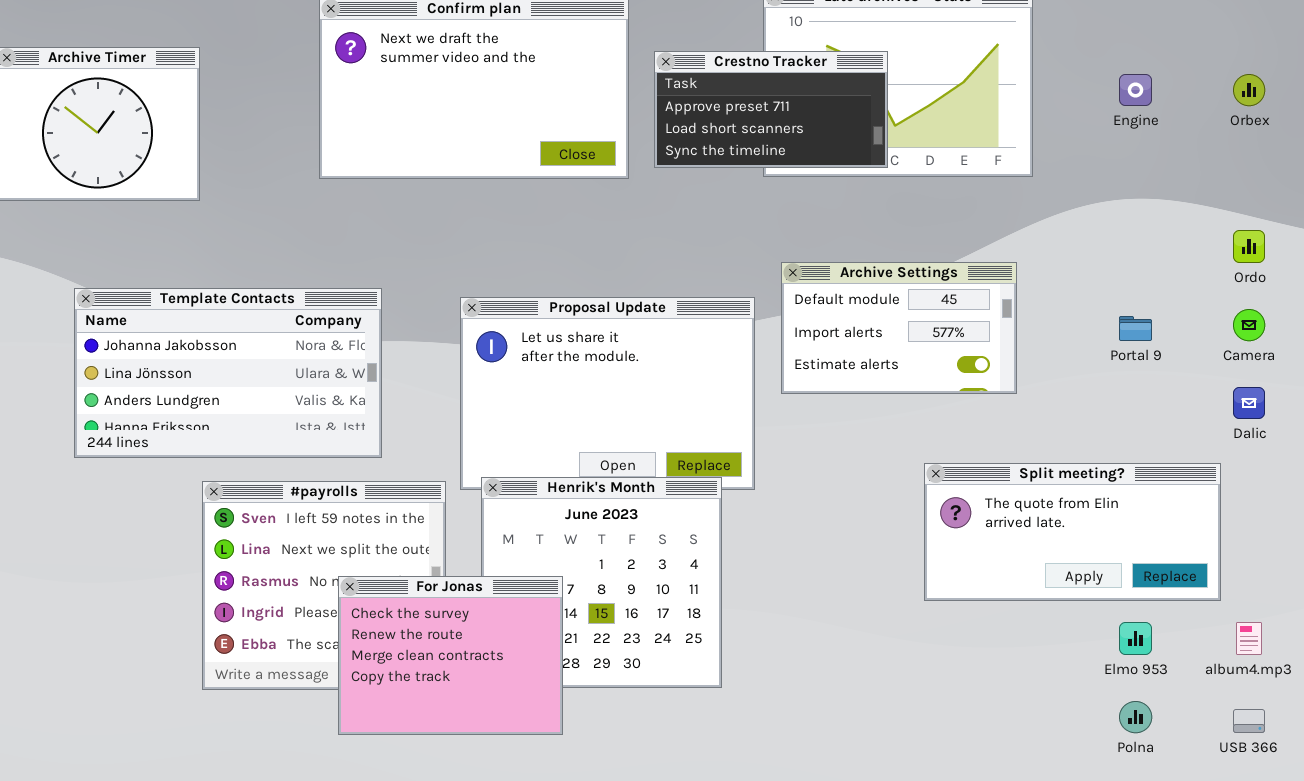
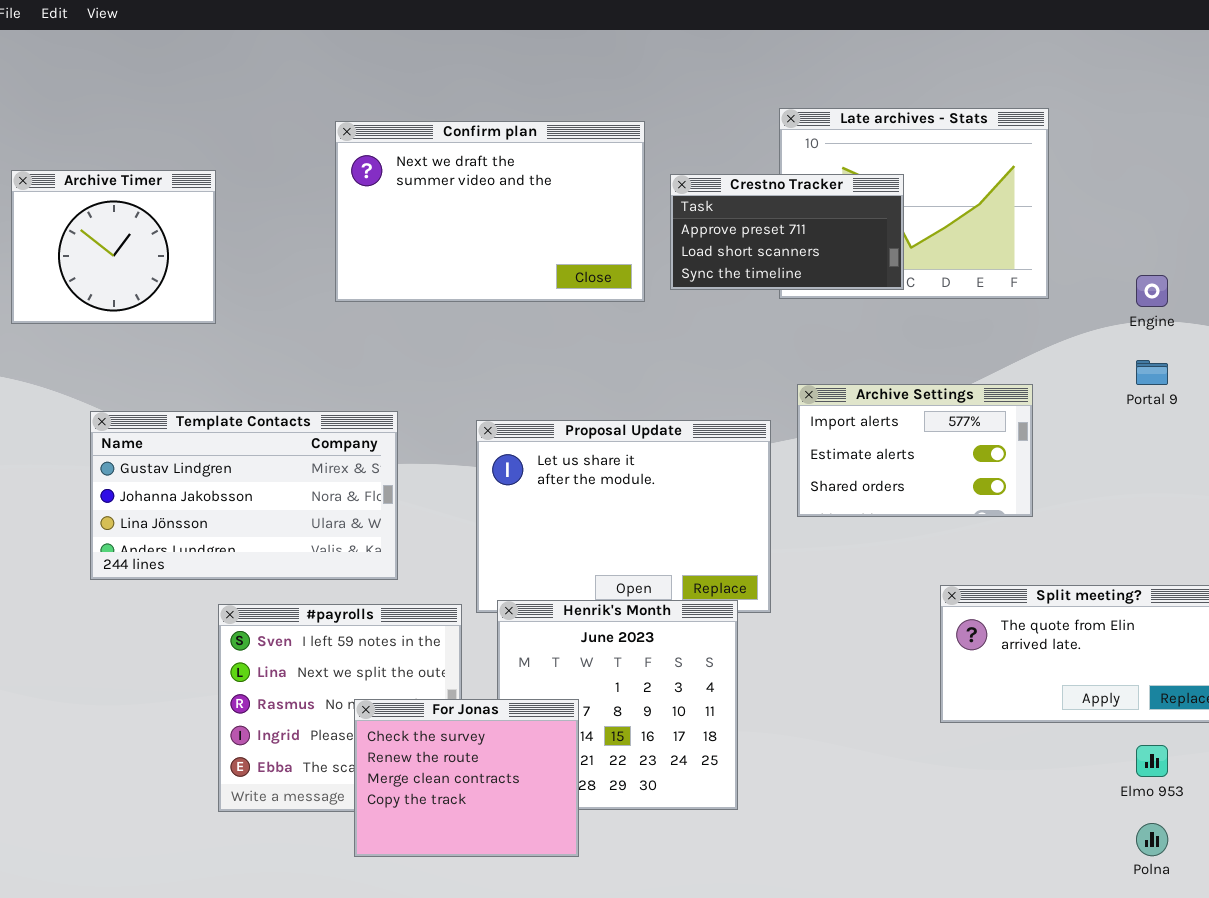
Engine: [1119,74,1152,106] -> [1136,275,1168,307], moved
Archive Settings: [781,262,1017,394] -> [797,384,1033,517], scrolled down 1 row
Template Contacts: [74,288,382,458] -> [90,411,398,580], scrolled up 1 row
Portal 9: [1119,316,1152,341] -> [1136,360,1168,385], moved

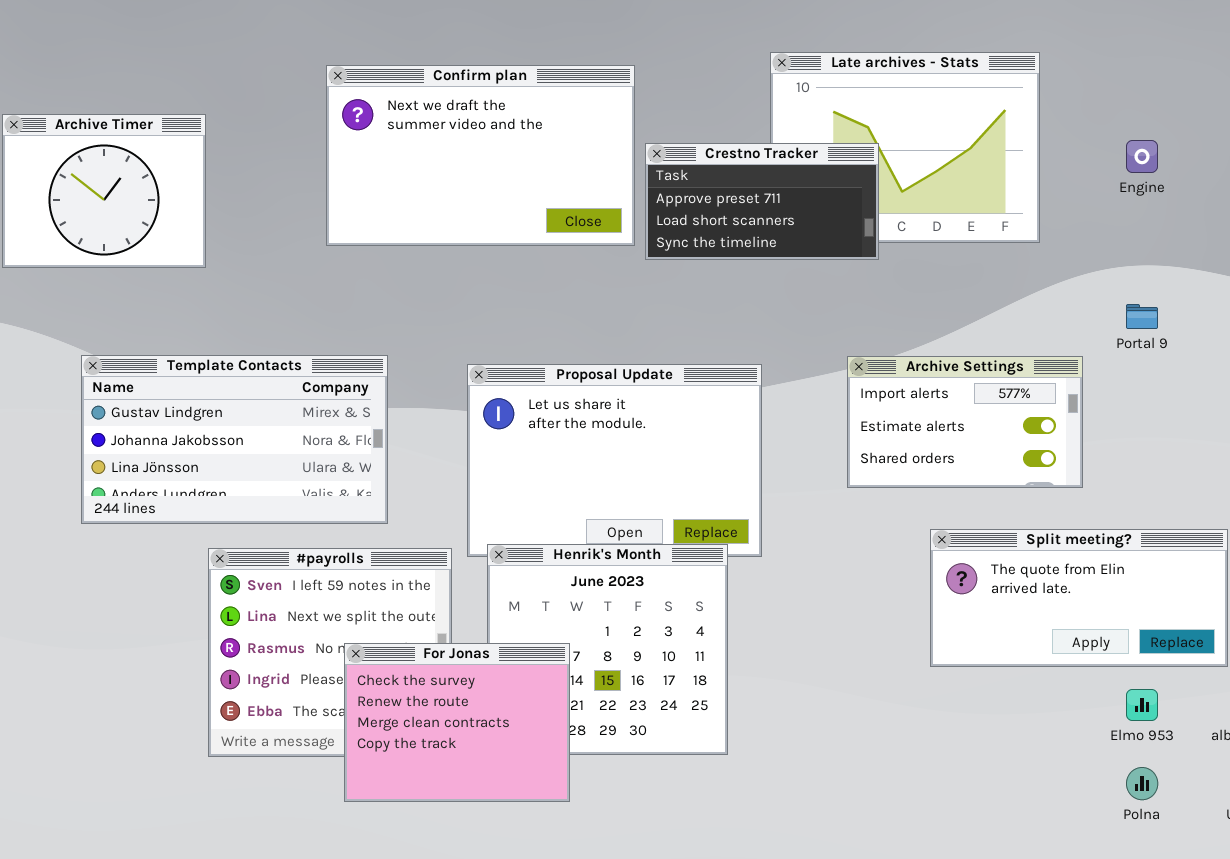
Crestno Tracker: [670,174,904,290] -> [645,143,879,260], moved
Engine: [1136,275,1168,307] -> [1126,140,1158,173], moved
Archive Settings: [797,384,1033,517] -> [847,356,1083,488], moved

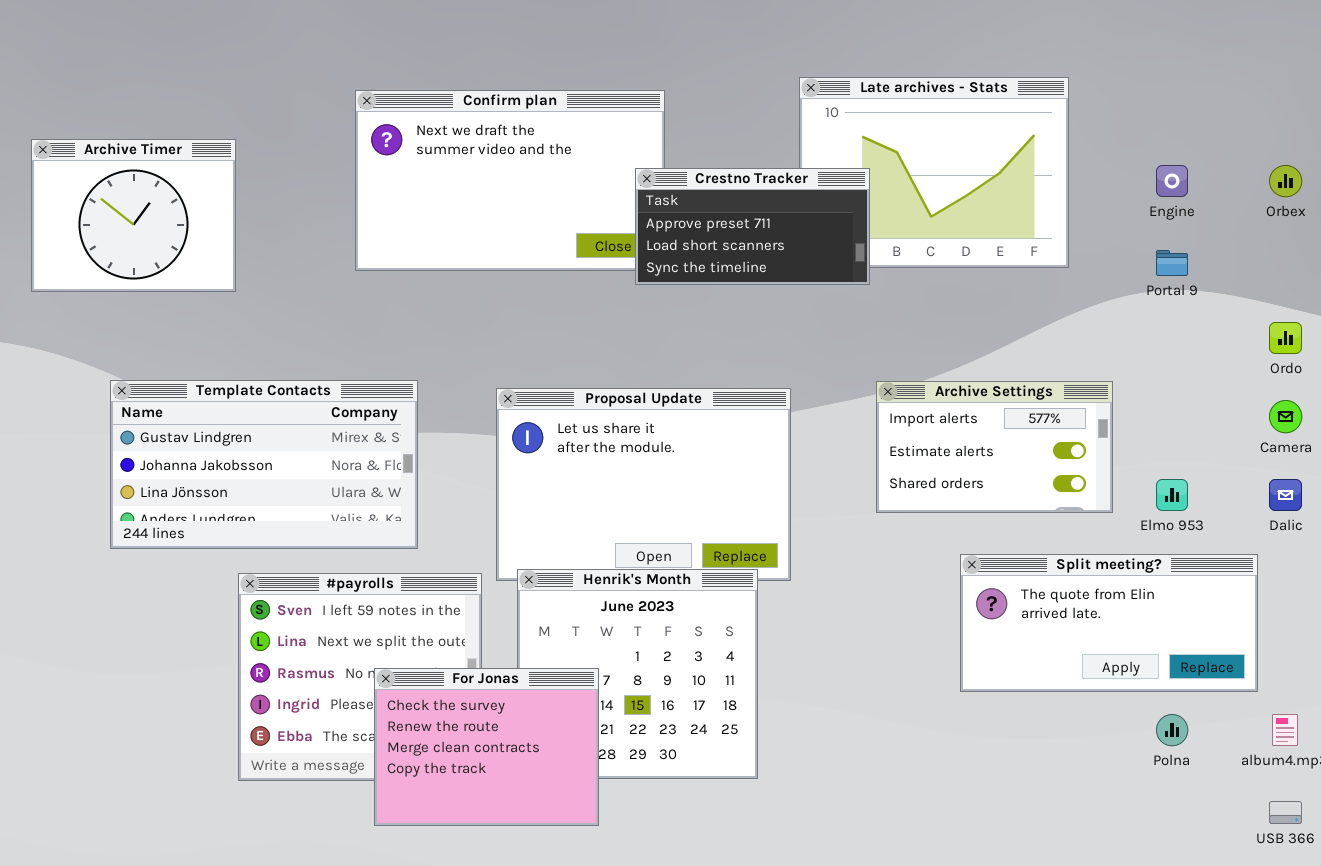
Crestno Tracker: [645,143,879,260] -> [635,168,870,285], moved
Portal 9: [1126,304,1158,329] -> [1156,250,1188,276], moved
Elmo 953: [1126,689,1158,721] -> [1156,479,1188,511], moved
Polna: [1126,767,1158,800] -> [1156,714,1188,746], moved

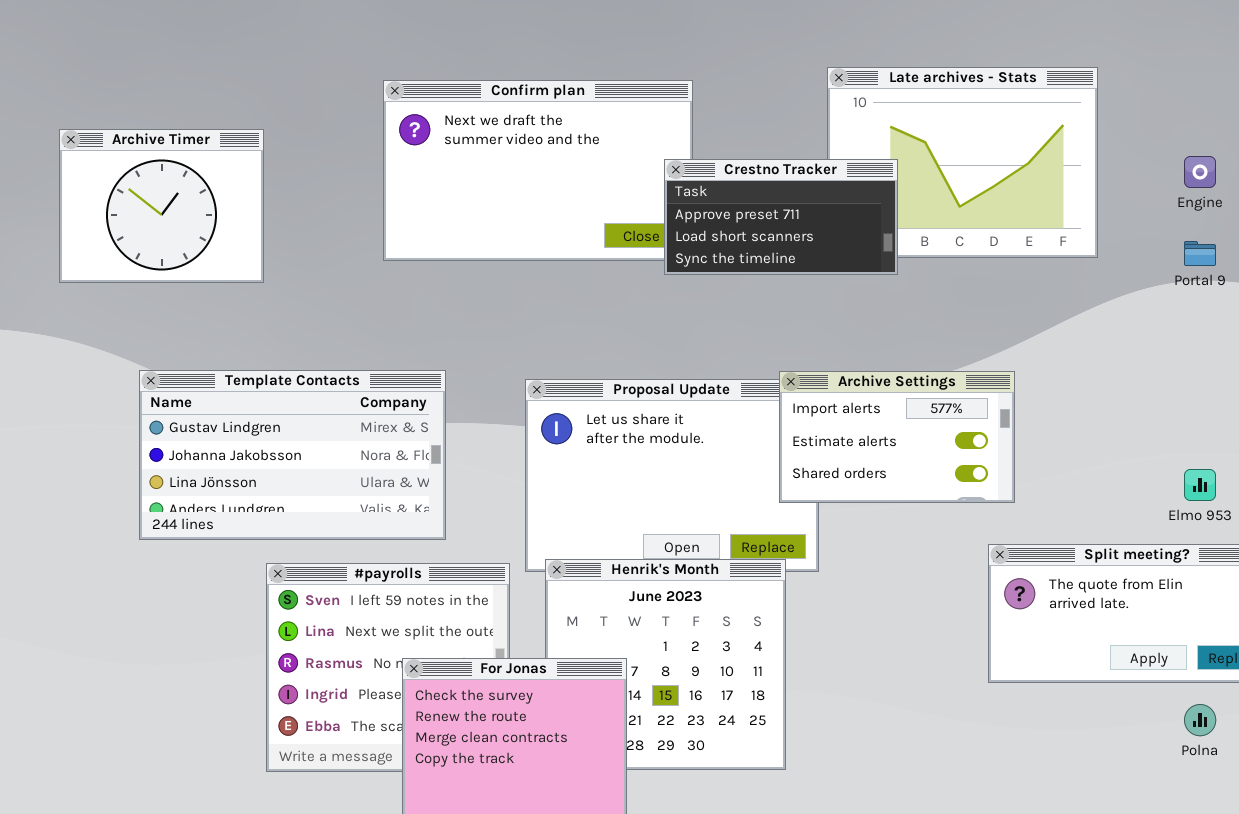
Archive Settings: [876,381,1113,513] -> [779,371,1015,503], moved

